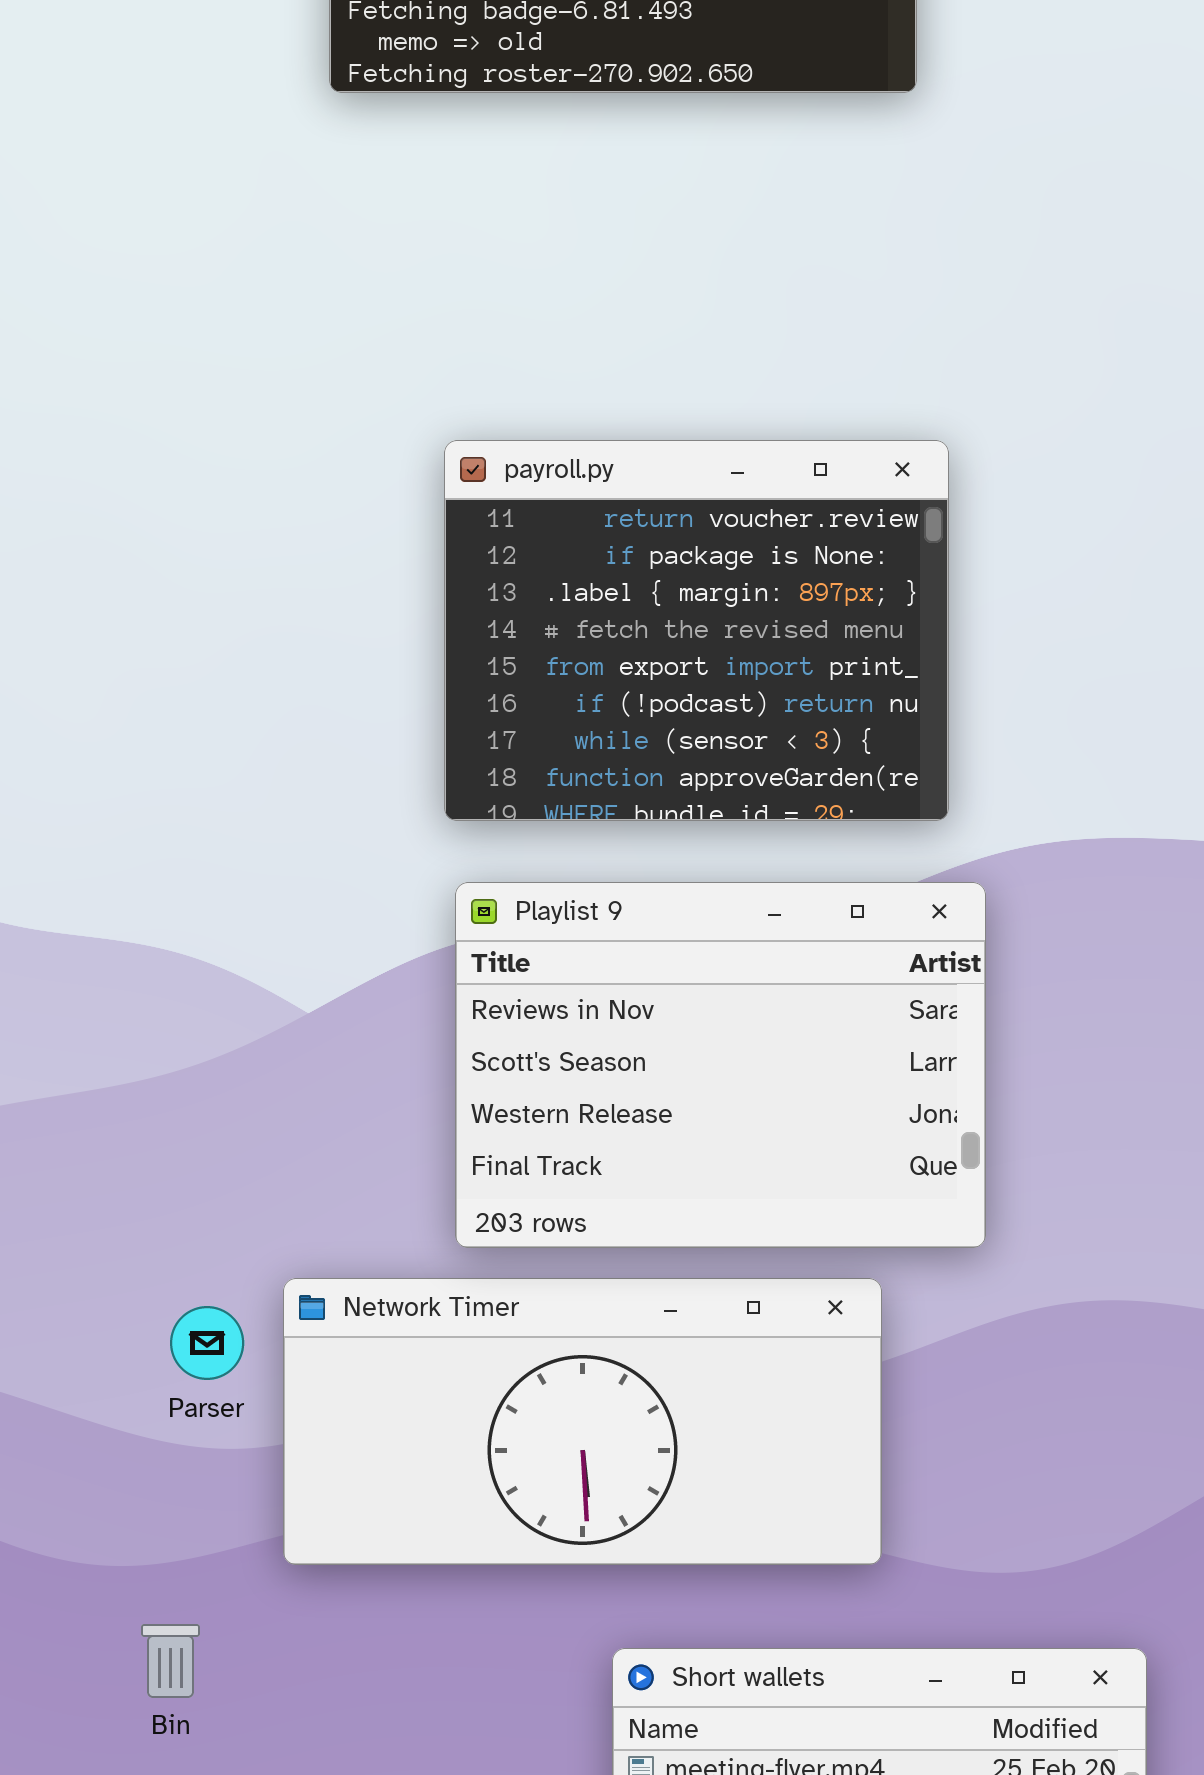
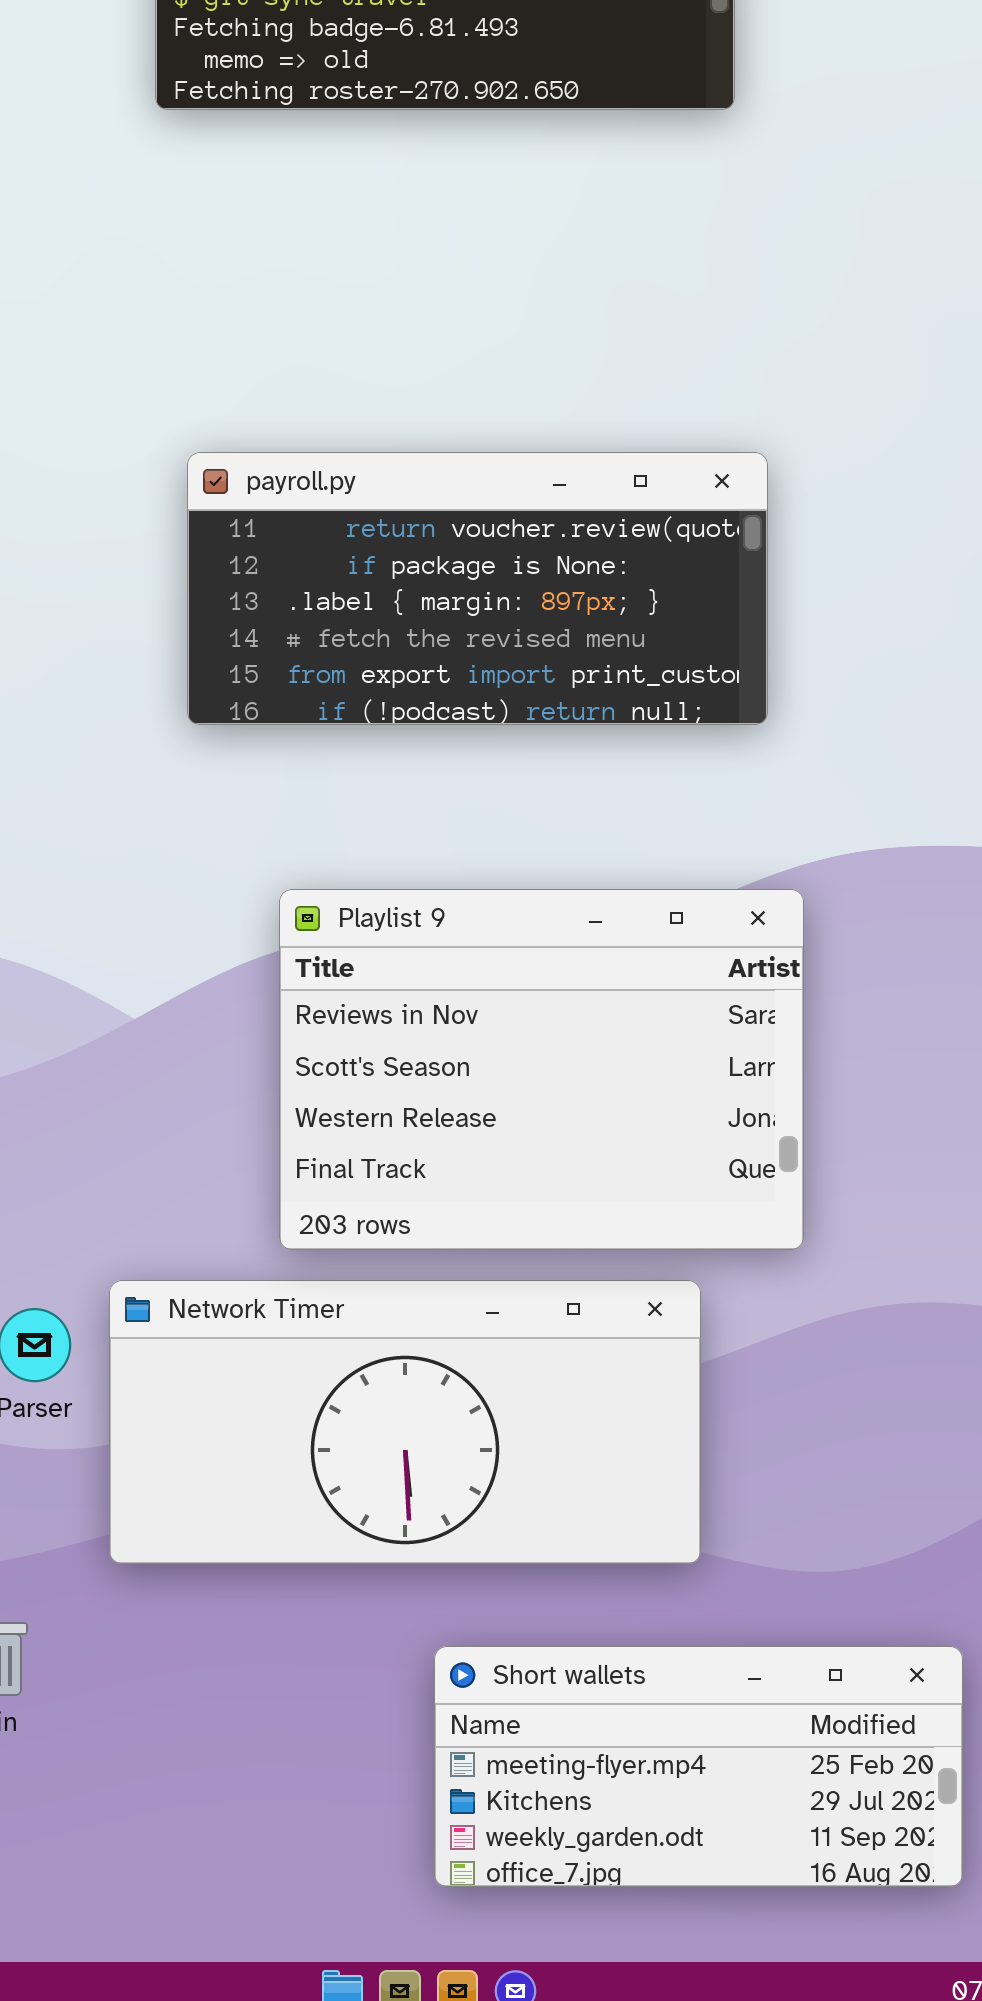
payroll.py: [444,440,949,821] -> [187,452,768,725], resized

